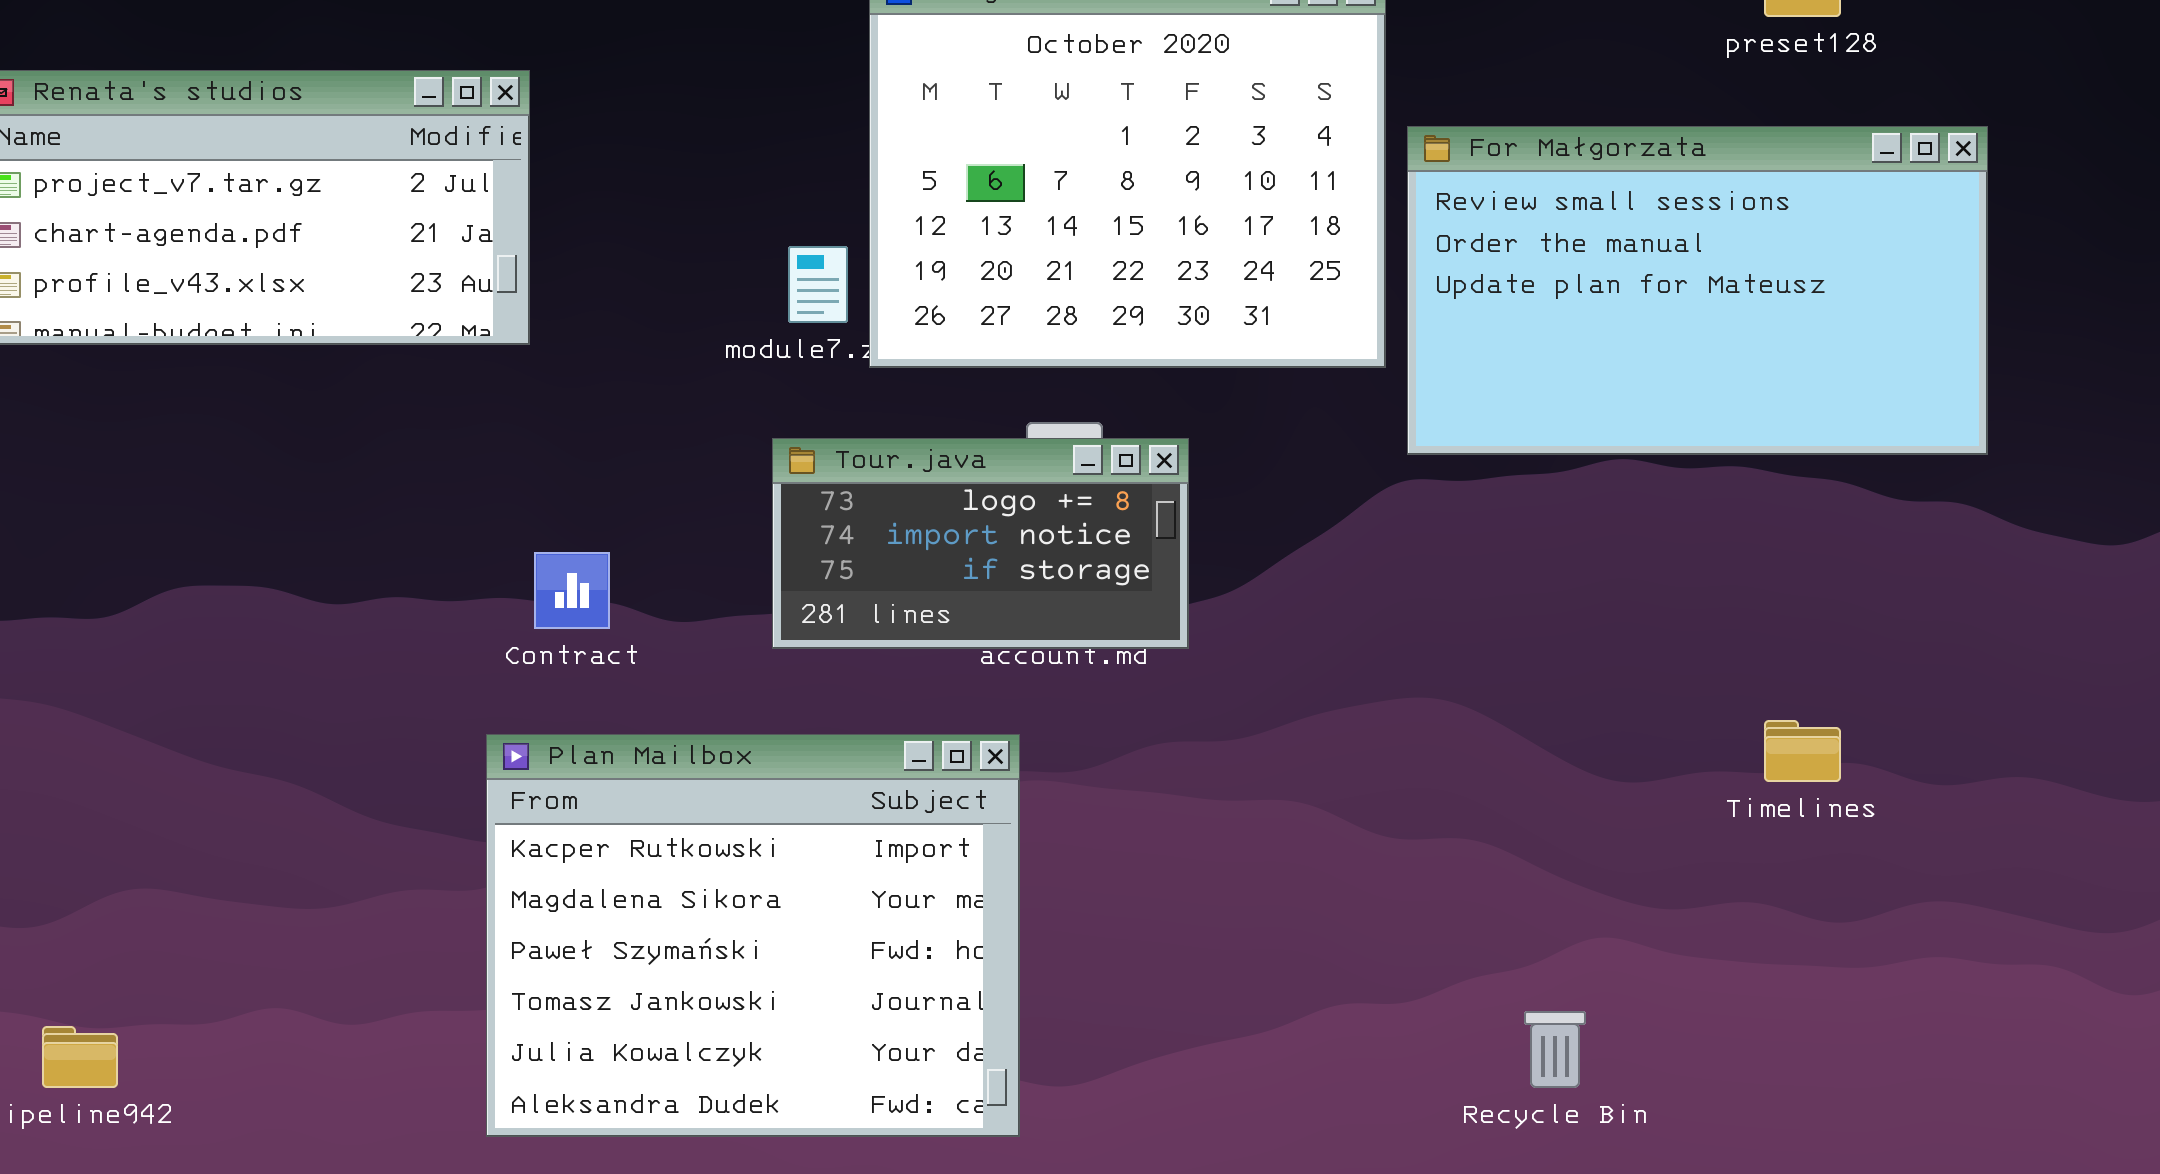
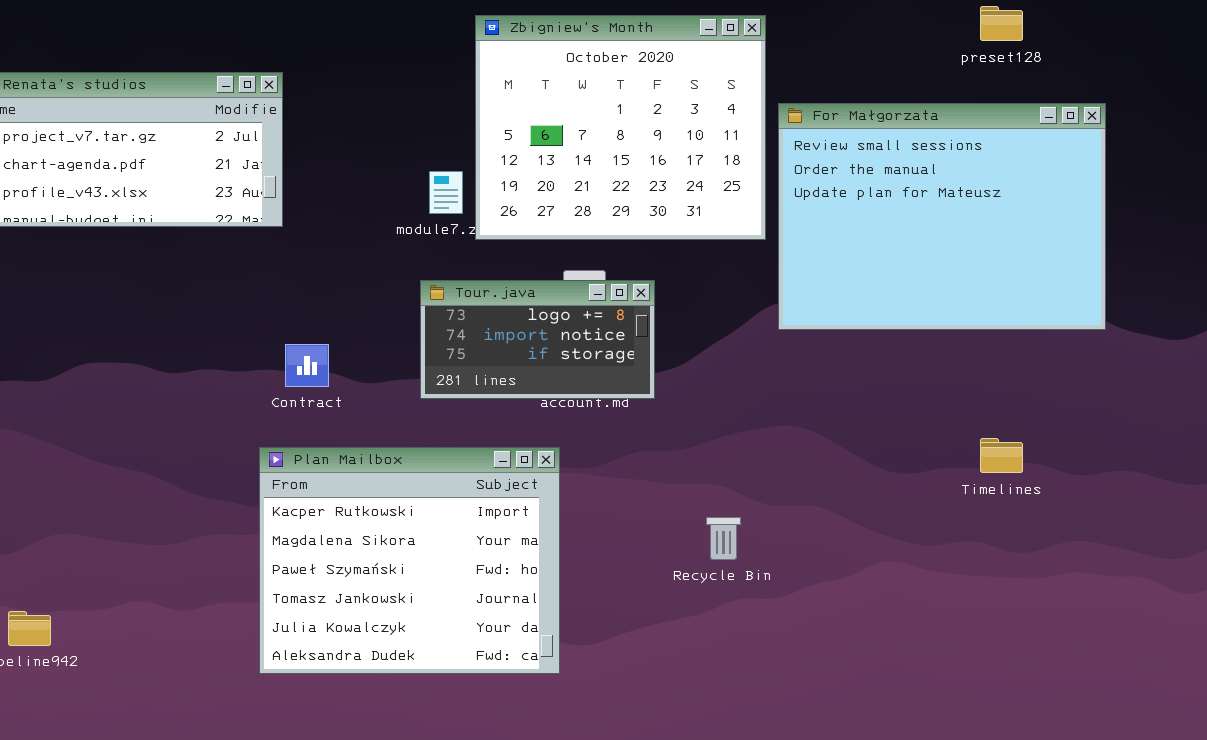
For Małgorzata: [1407,126,1988,455] -> [778,103,1106,330], resized
Recycle Bin: [1524,1011,1586,1088] -> [706,517,741,560], moved

